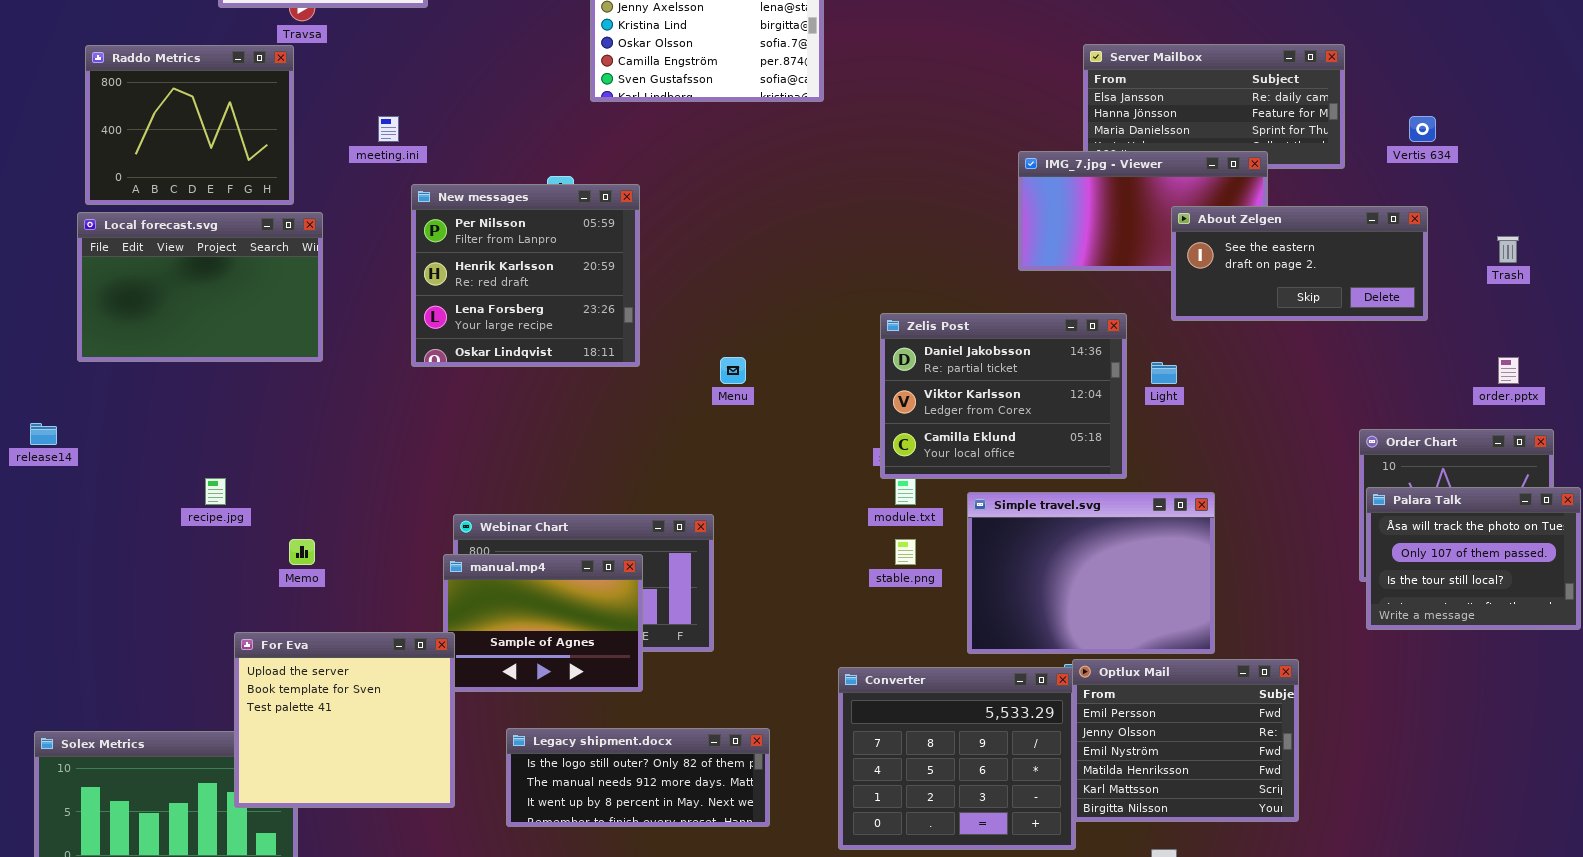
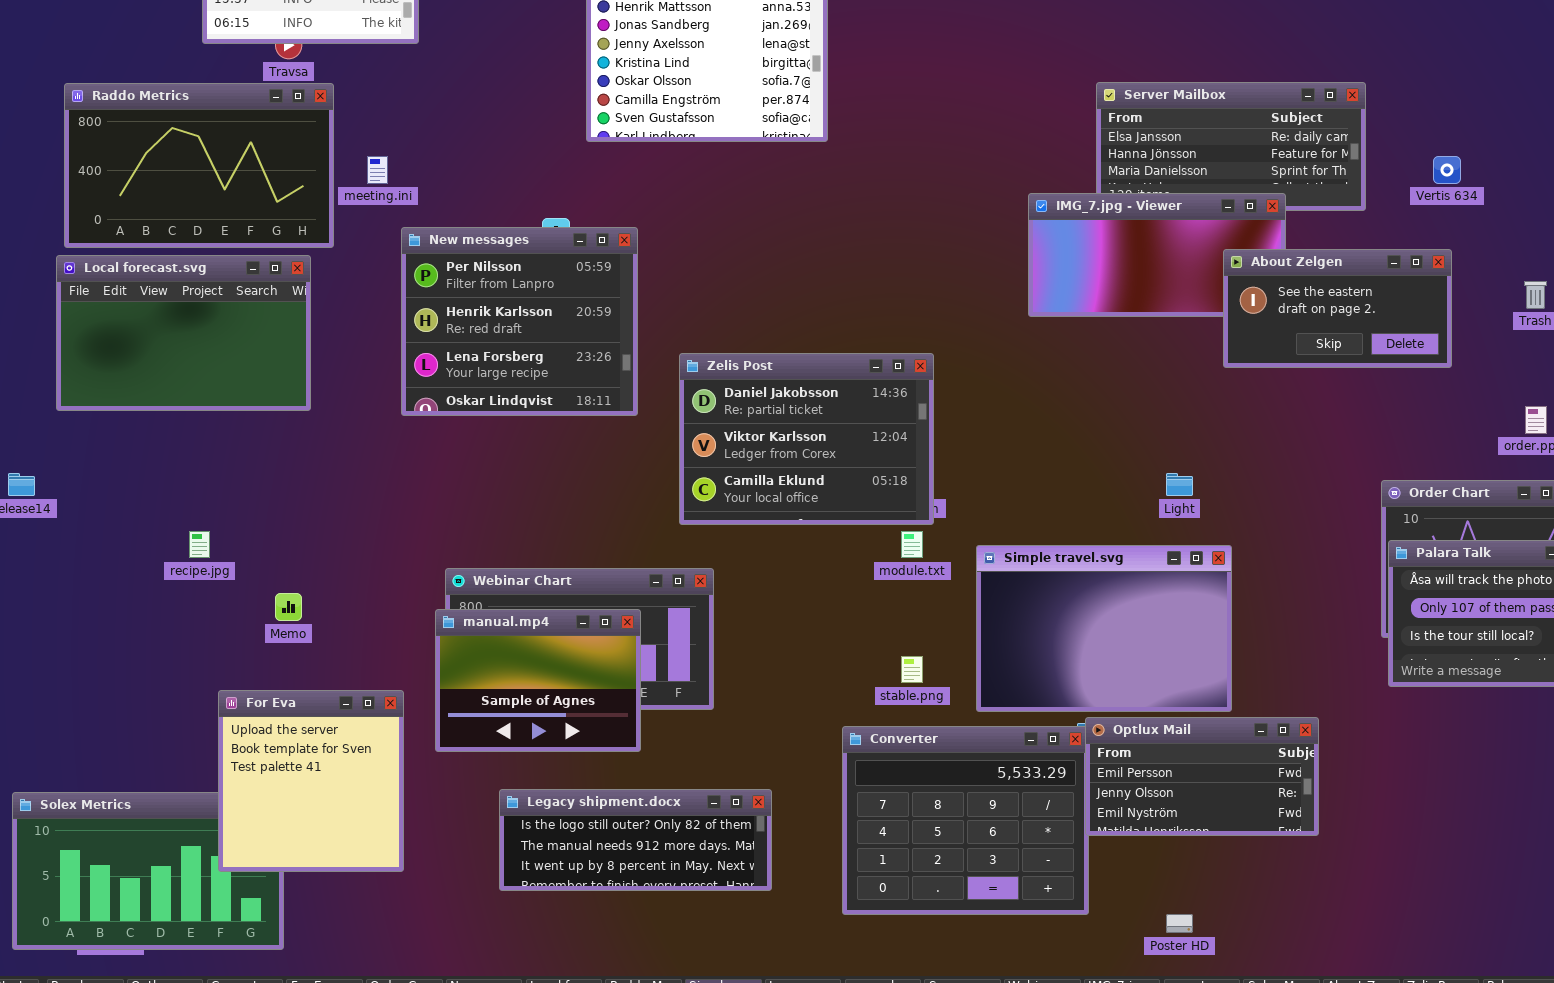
Raddo Metrics: [85,45,294,205] -> [64,83,334,248], resized
About Zelgen: [1171,206,1428,321] -> [1223,249,1452,368], resized
Zelis Post: [880,313,1127,479] -> [679,353,934,525], moved
Light: [1151,362,1177,384] -> [1166,473,1193,496], moved
stable.png: [895,539,916,565] -> [901,656,923,683], moved
For Eva: [234,632,455,808] -> [218,690,404,872], resized
Optlux Mail: [1072,659,1299,822] -> [1085,717,1319,836], resized

